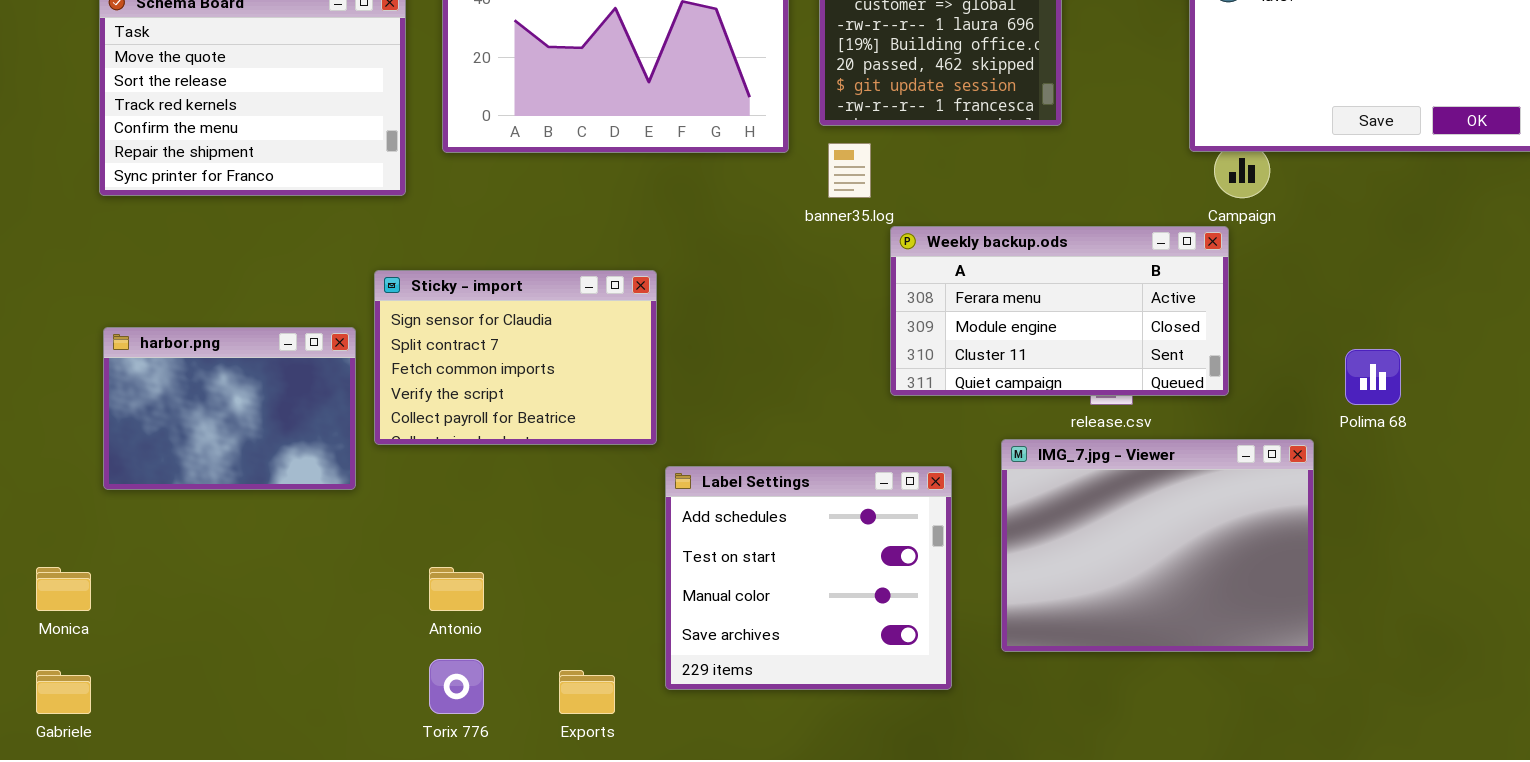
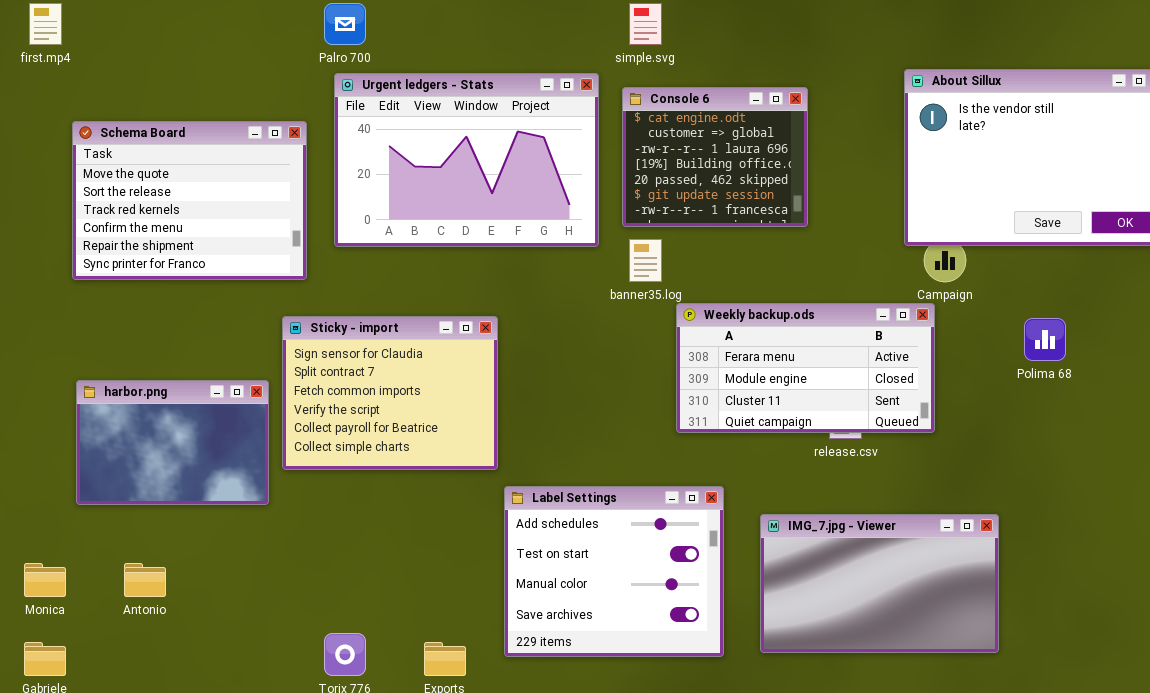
Sticky - import: [374,270,657,445] -> [282,316,498,470], resized
Polima 68: [1345,349,1401,405] -> [1024,318,1066,361], moved
IMG_7.jpg - Viewer: [1001,439,1314,652] -> [760,514,999,653], moved, resized
Antonio: [429,567,484,611] -> [124,563,166,597], moved

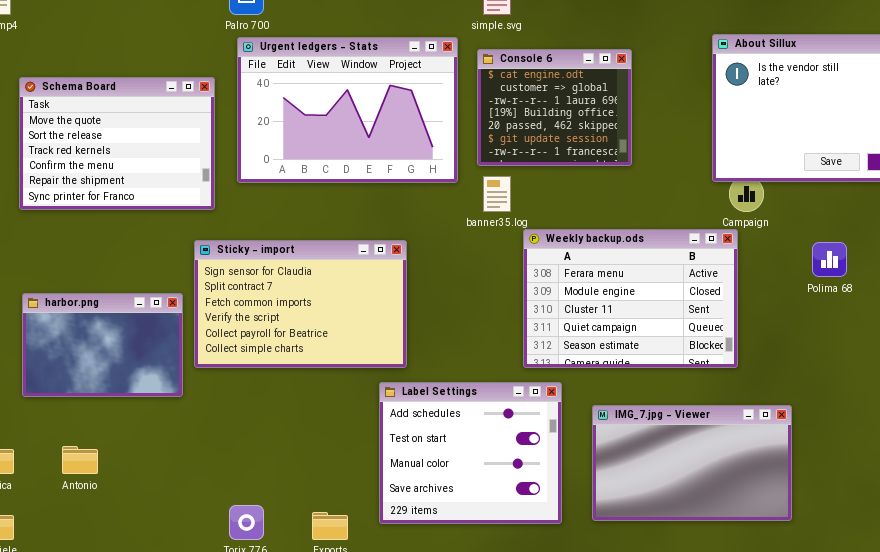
Weekly backup.ods: [676,303,935,433] -> [523,229,738,368], resized
Sticky - import: [282,316,498,470] -> [194,240,407,368], resized

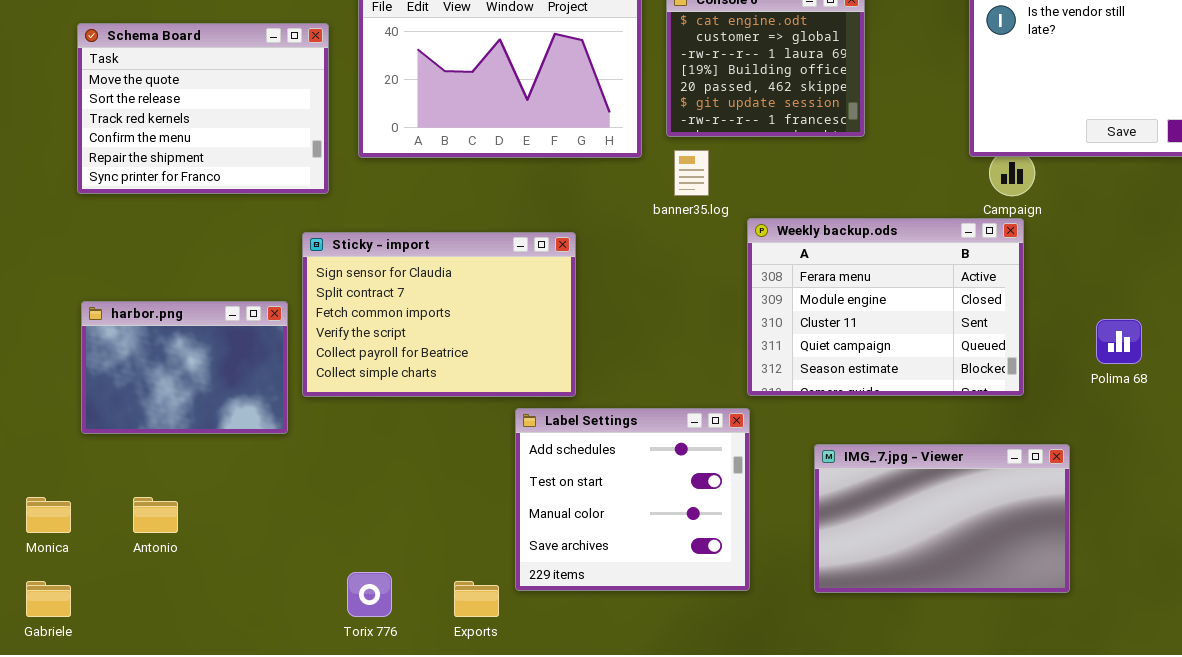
Weekly backup.ods: [523,229,738,368] -> [747,218,1024,396], moved
Polima 68: [812,242,847,277] -> [1096,319,1142,364], moved
Label Settings: [379,382,562,524] -> [515,408,750,591], moved

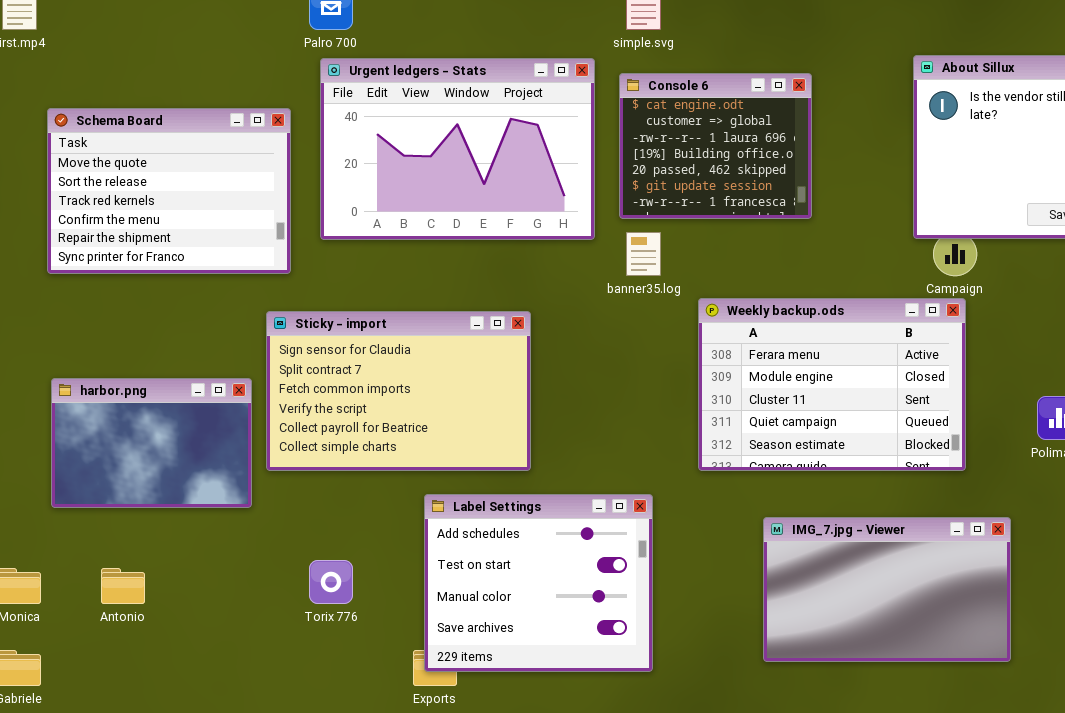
Label Settings: [515,408,750,591] -> [424,494,653,672], moved
Torix 776: [347,572,392,617] -> [309,560,353,604], moved

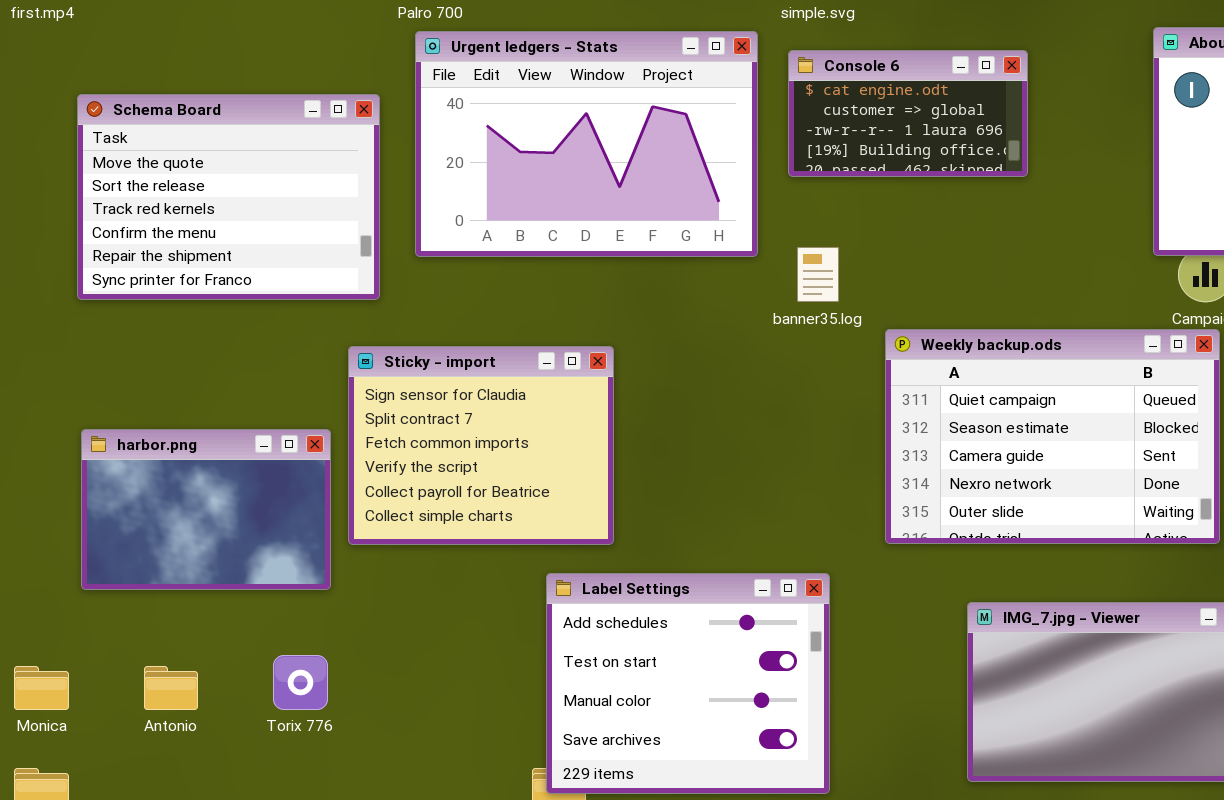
Console 6: [619,73,812,219] -> [788,50,1028,177], resized
Weekly backup.ods: [698,298,966,471] -> [885,329,1220,544], scrolled down 3 rows
Sticky - import: [266,311,531,471] -> [348,346,614,545], resized
Torix 776: [309,560,353,604] -> [273,655,328,710], moved

